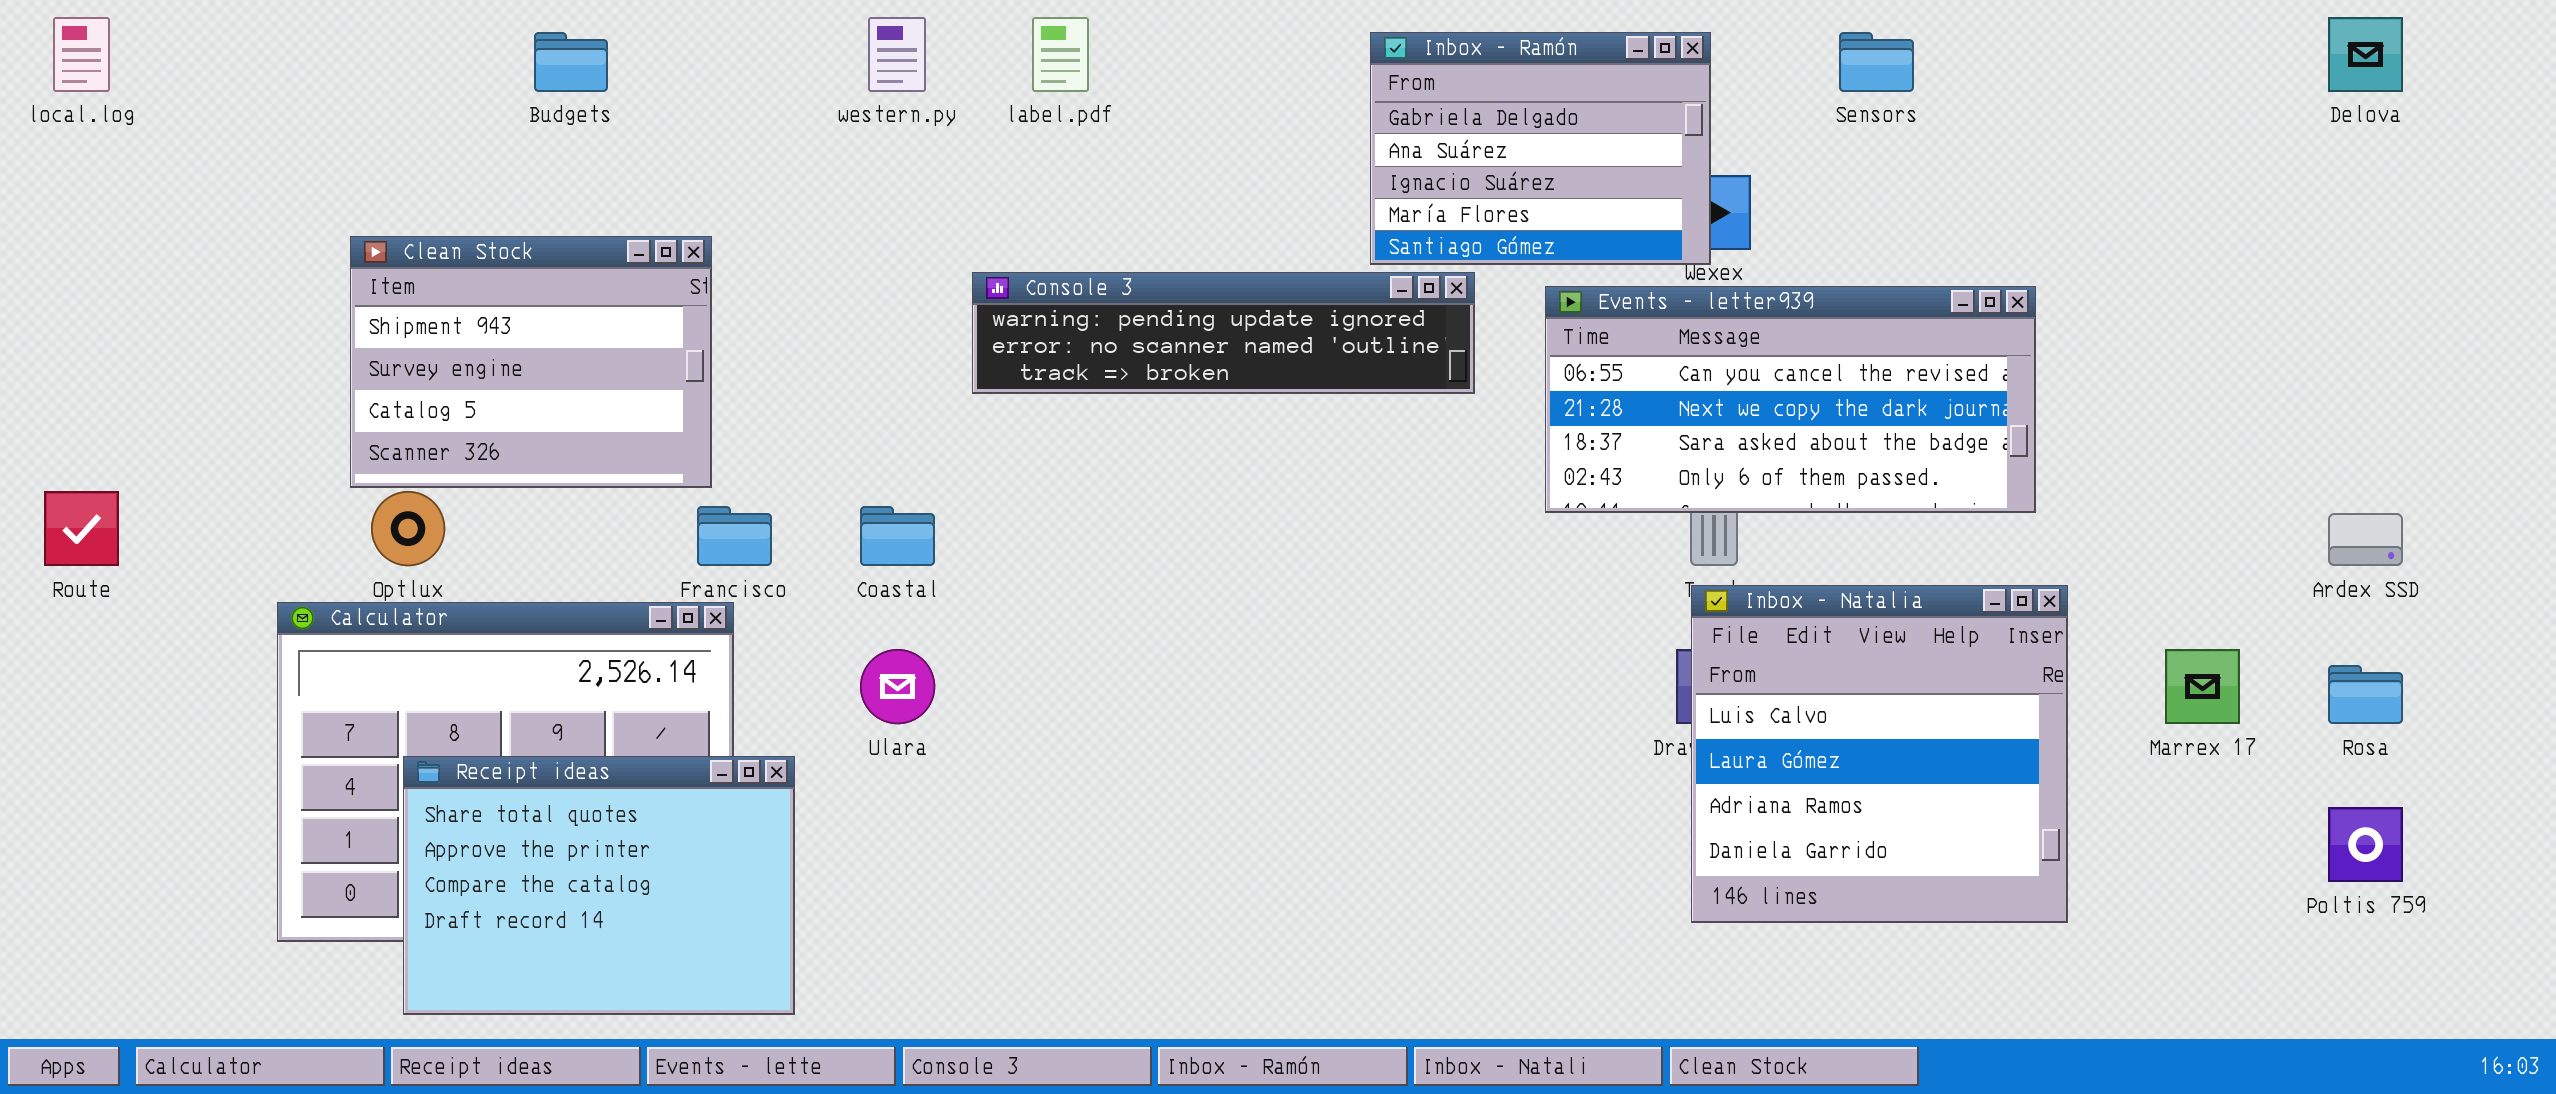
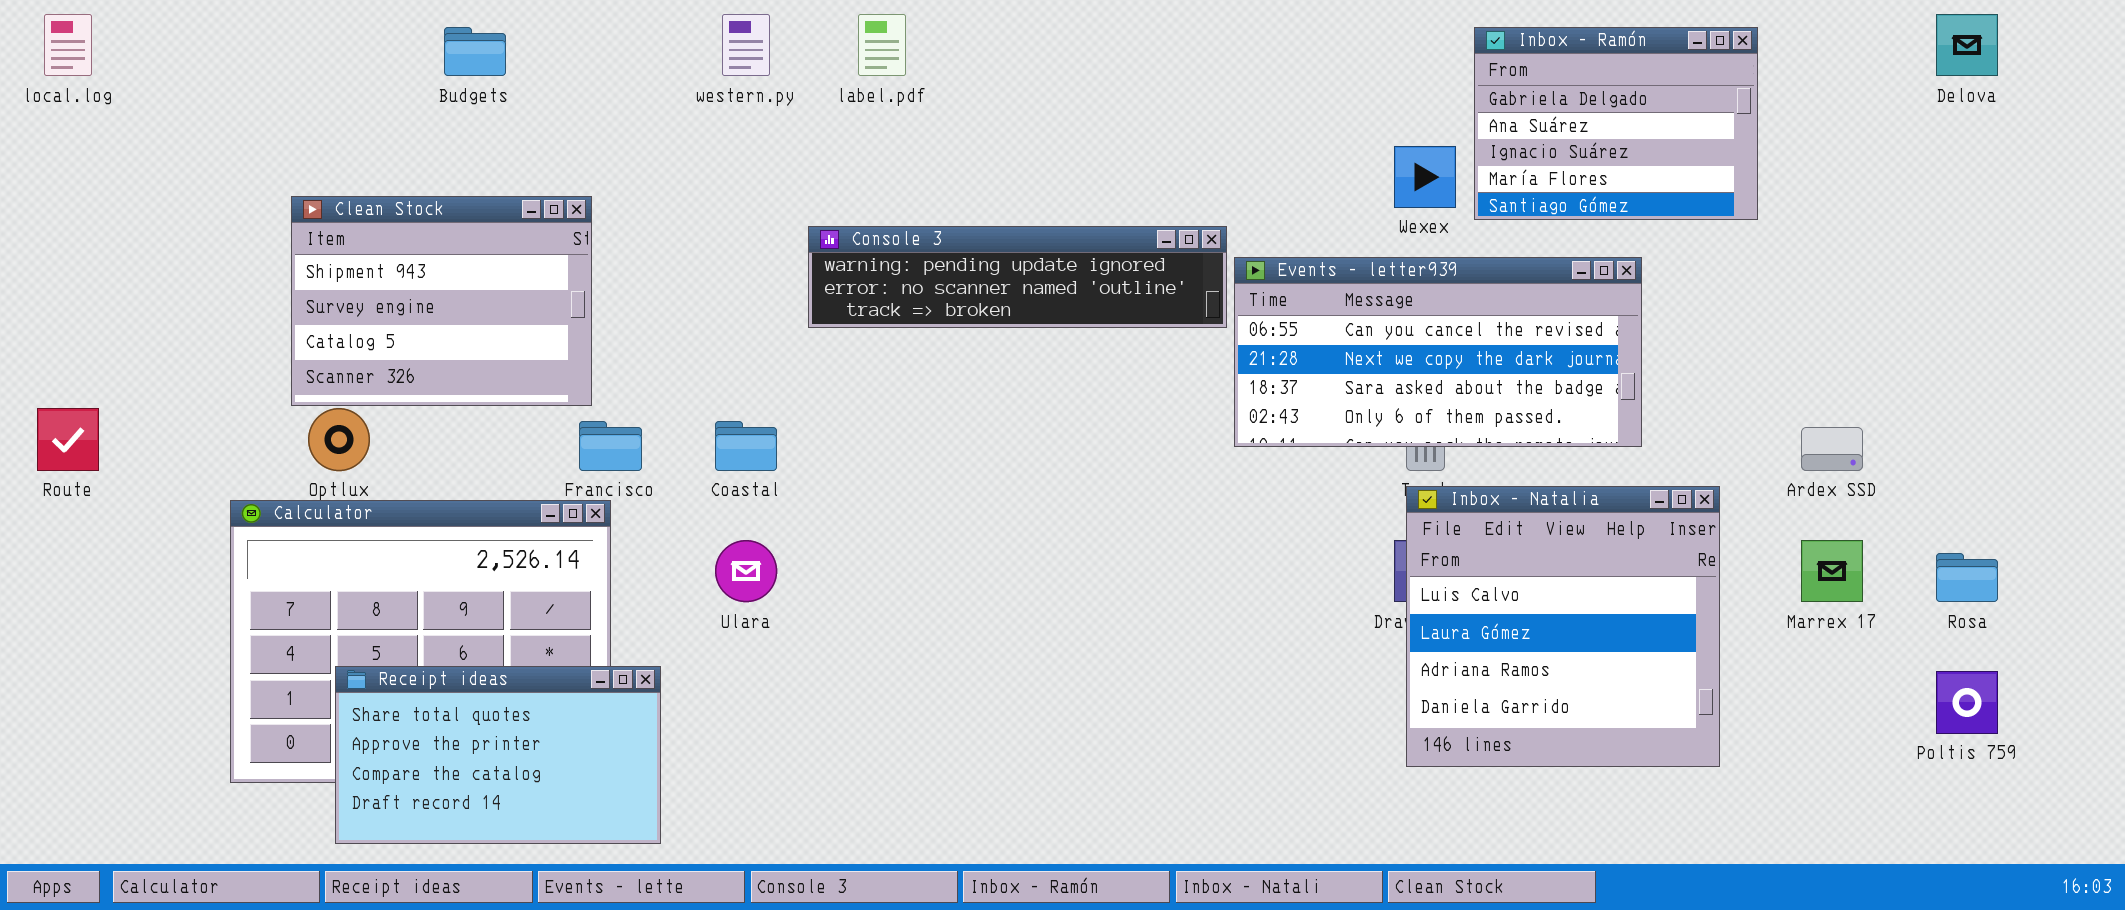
Inbox - Ramón: [1370,32,1711,265] -> [1474,27,1758,220], moved
Events - letter939: [1545,286,2036,513] -> [1234,257,1642,447], moved
Ardex SSD: [2328,513,2403,566] -> [1801,427,1863,471], moved
Receipt ideas: [403,756,795,1015] -> [335,666,661,844], resized

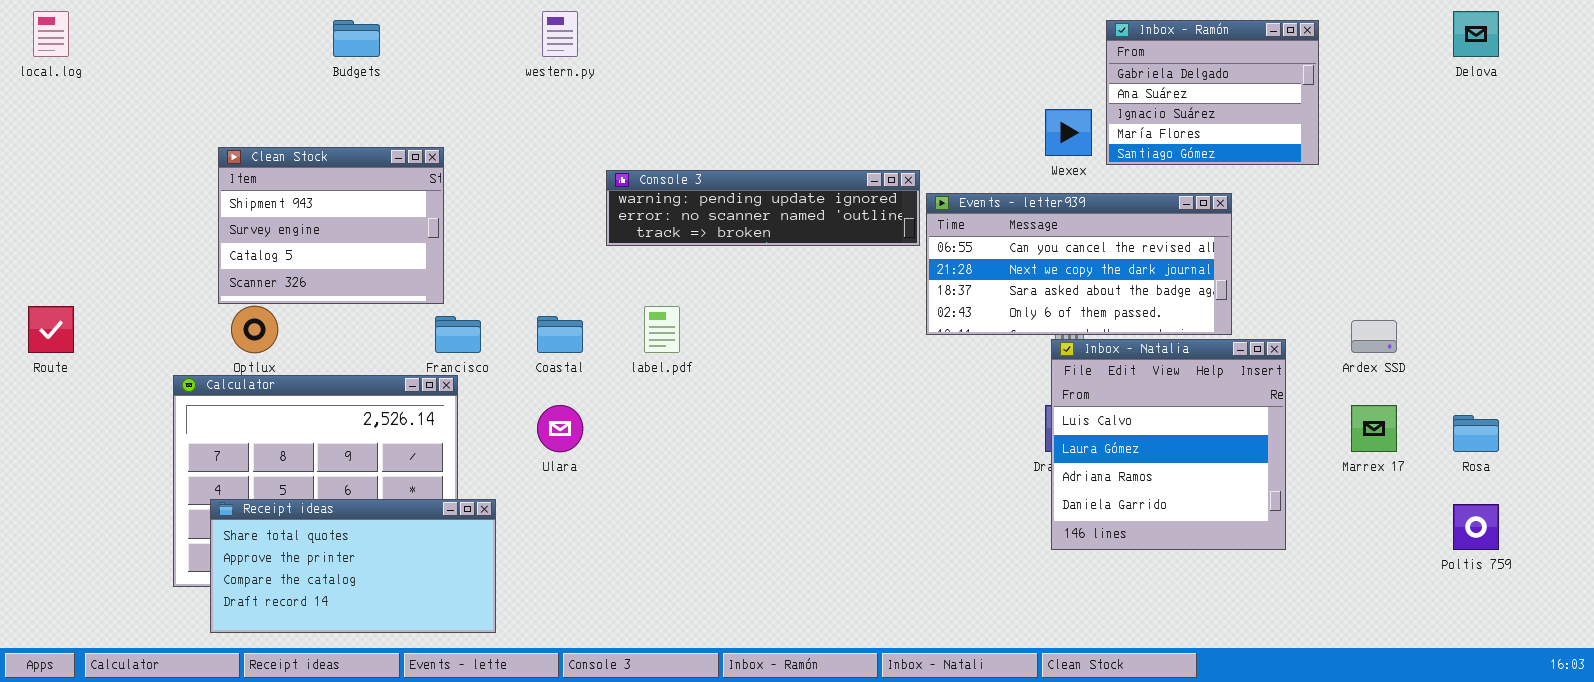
label.pdf: [858,14,906,76] -> [644,306,680,353], moved
Inbox - Natalia: [1406,486,1720,767] -> [1051,339,1286,550], moved
Receipt ideas: [335,666,661,844] -> [210,499,496,633], resized

